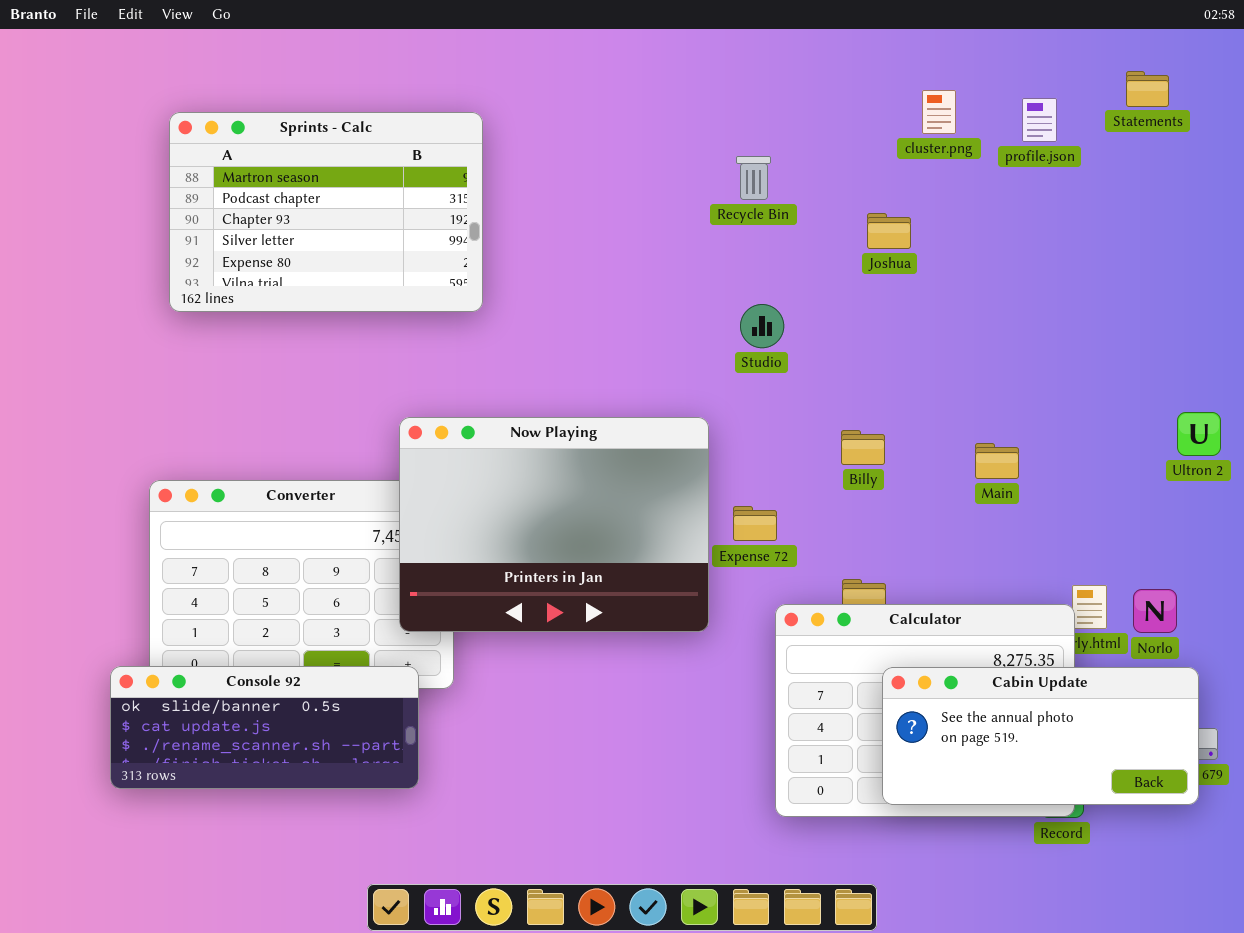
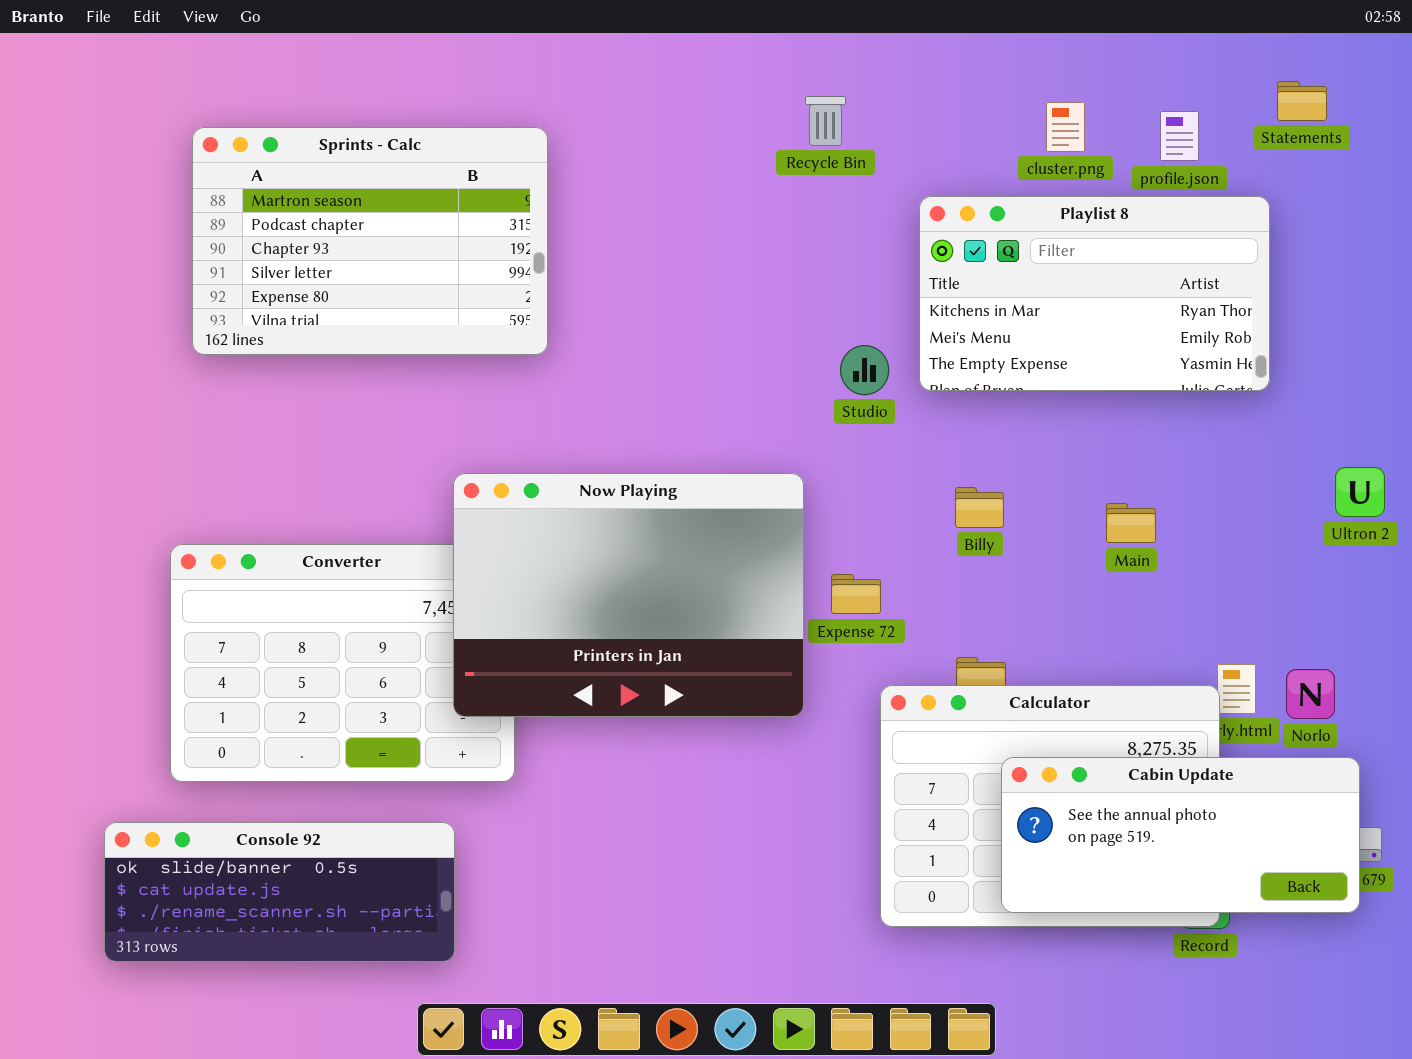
Recycle Bin: [736,156,771,200] -> [805,96,846,146], moved
Playlist 8: none -> [919,196,1270,391], opened
Console 92: [110,666,419,789] -> [104,822,455,962], moved

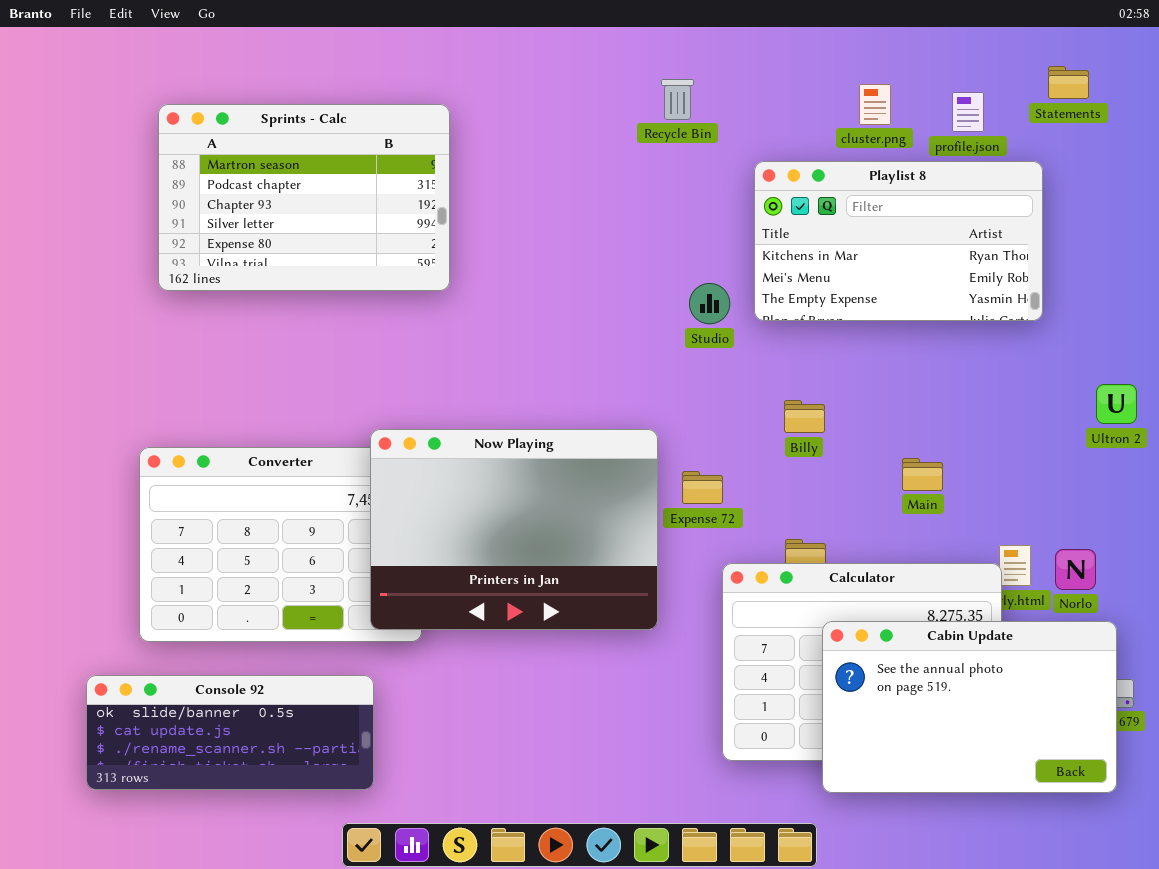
Now Playing: [453,473,804,717] -> [370,429,658,630], moved
Main: [1106,503,1156,543] -> [902,458,943,491], moved
Cabin Update: [1001,757,1360,913] -> [822,621,1117,793], resized

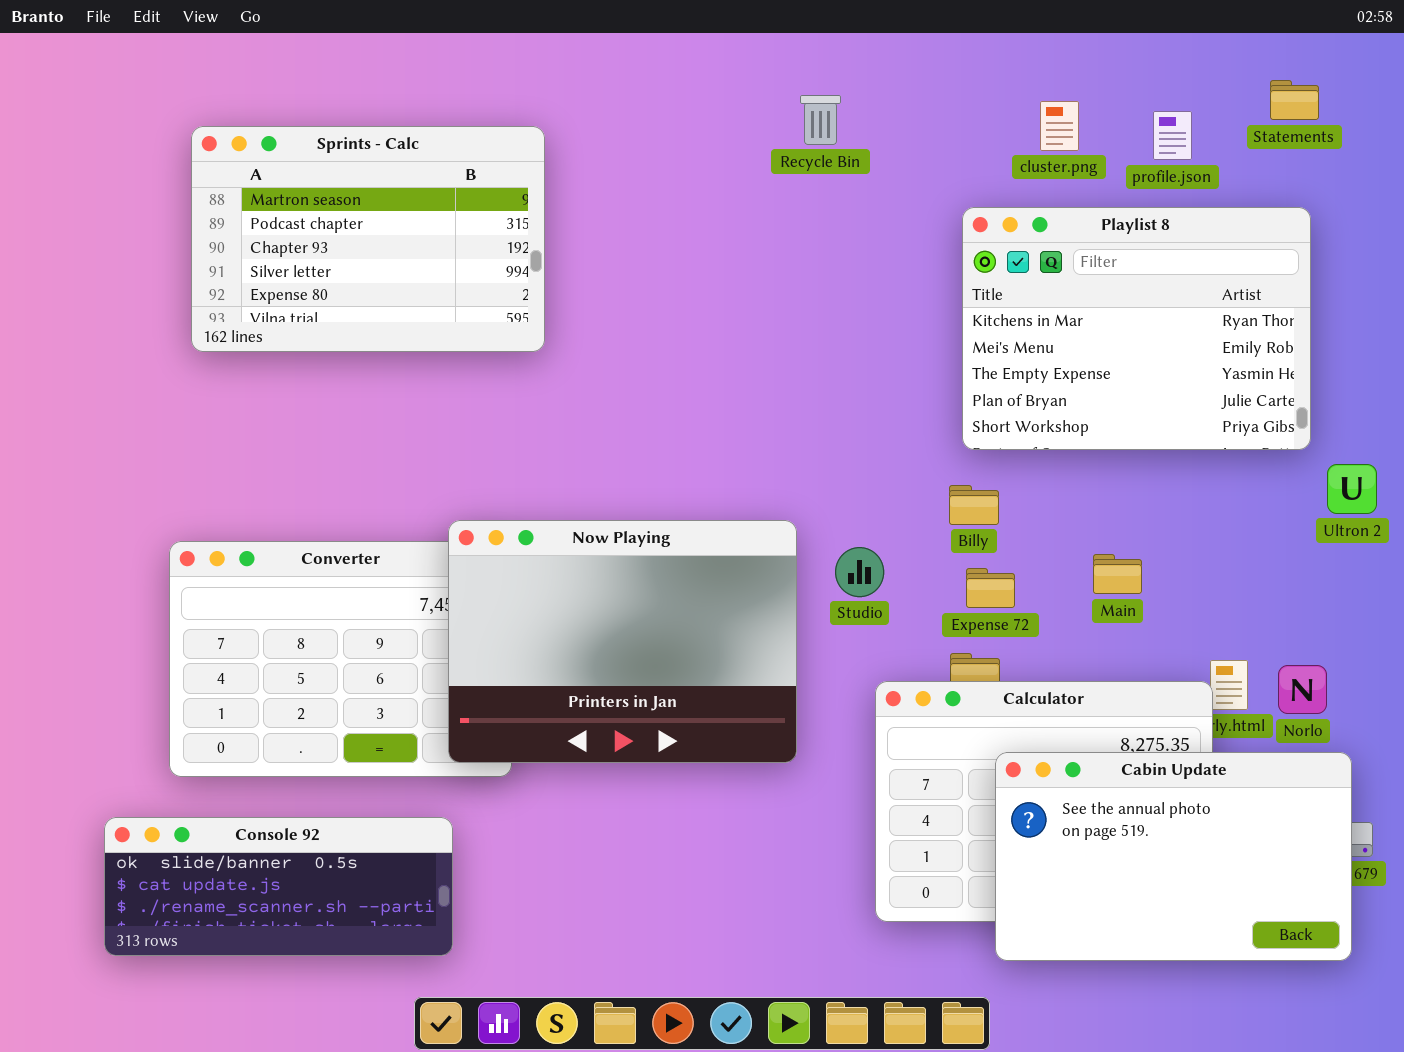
Playlist 8: [754,161,1043,321] -> [962,207,1311,450], moved, resized
Studio: [689,283,730,324] -> [835,547,884,597], moved
Expense 72: [682,471,723,504] -> [966,568,1015,608], moved

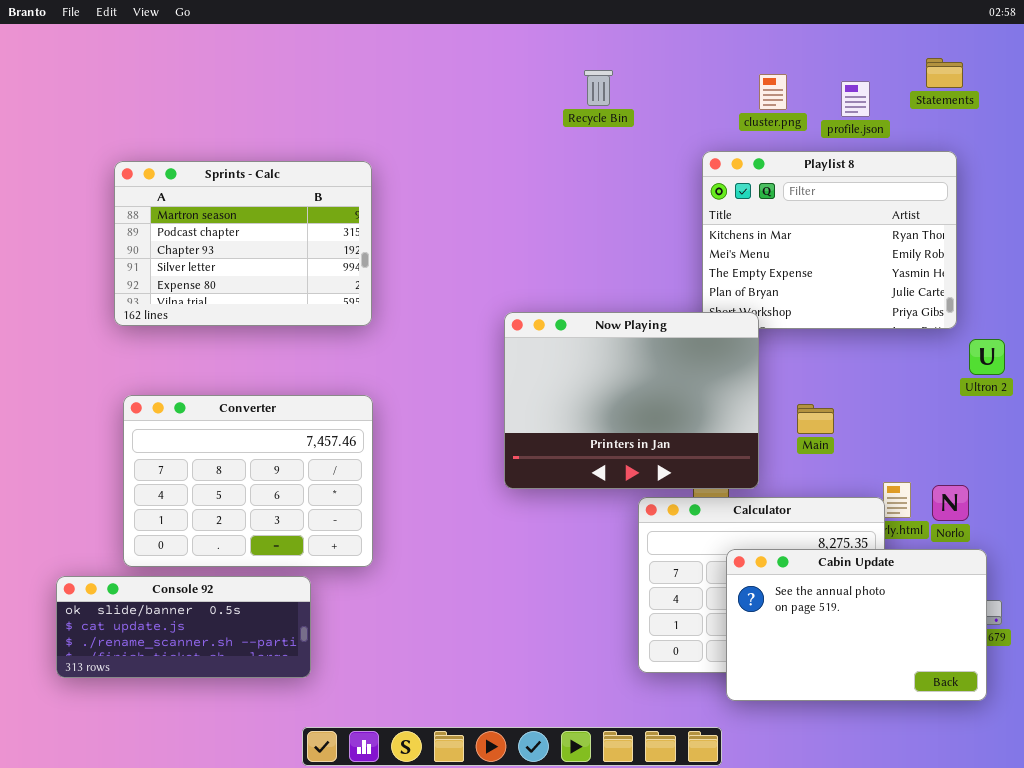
Sprints - Calc: [191,126,545,352] -> [114,161,372,326], moved
Now Playing: [448,520,797,763] -> [504,312,759,489], moved
Console 92: [104,817,453,956] -> [56,576,311,678], moved

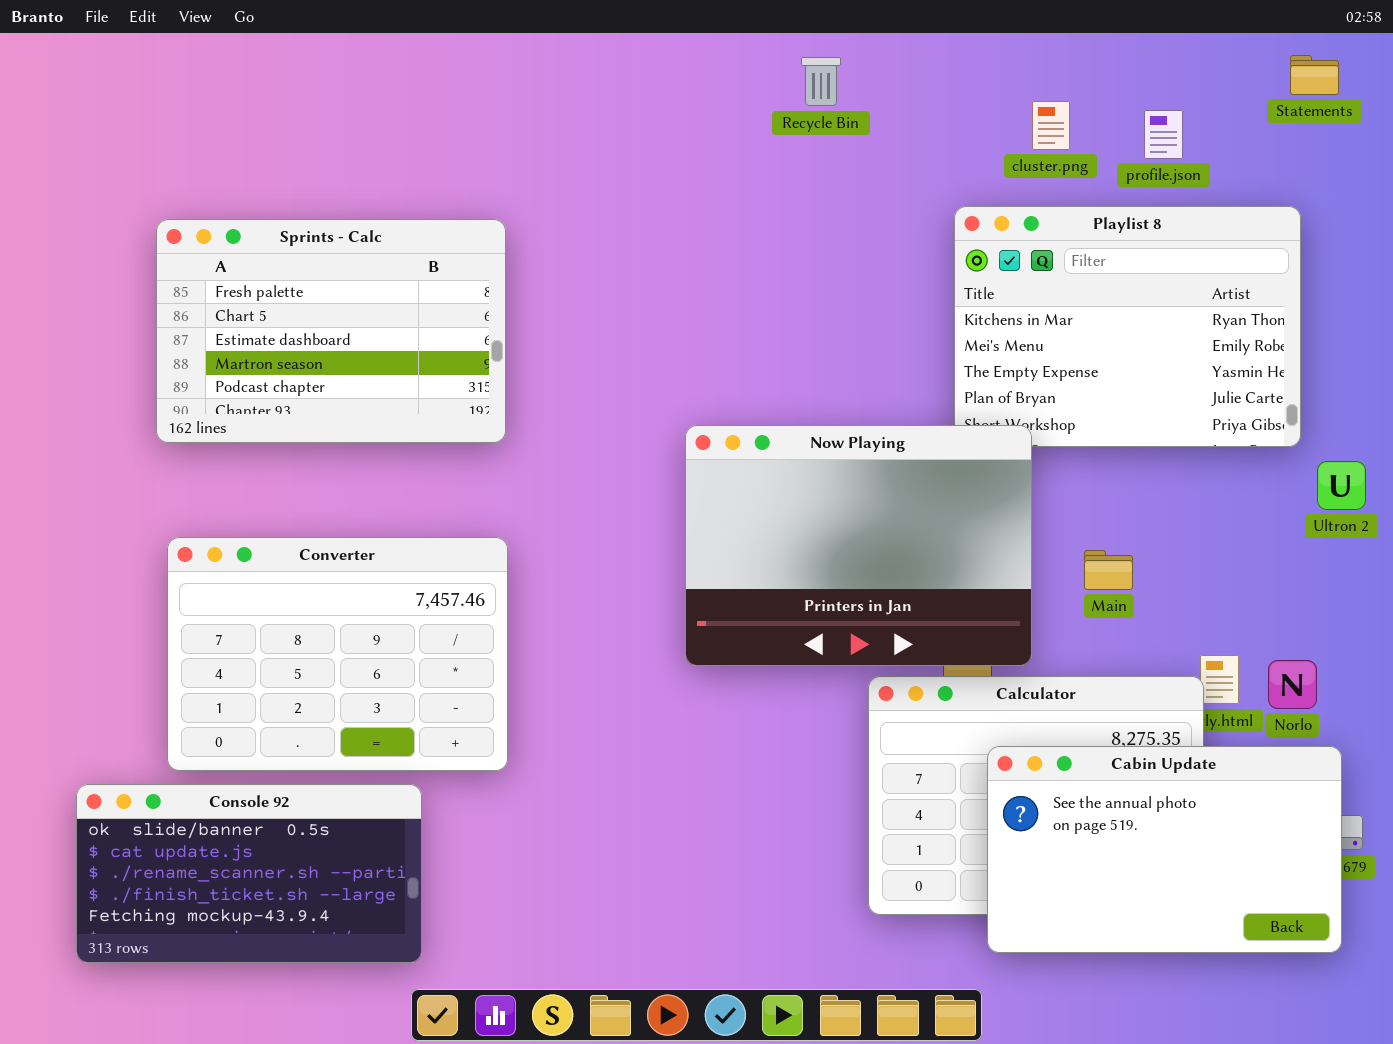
Statements: [926,58,963,88] -> [1290,55,1339,95], moved
Recycle Bin: [584,70,613,106] -> [801,57,841,106], moved
Sprints - Calc: [114,161,372,326] -> [156,219,506,443], scrolled up 3 rows
Console 92: [56,576,311,678] -> [76,784,422,963], resized

